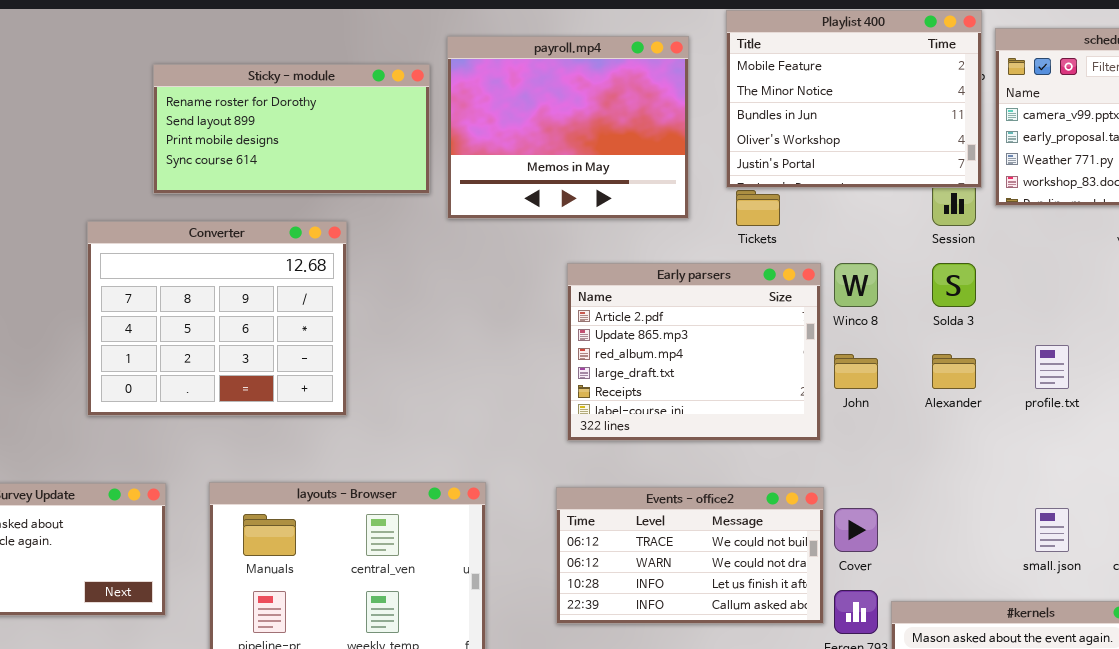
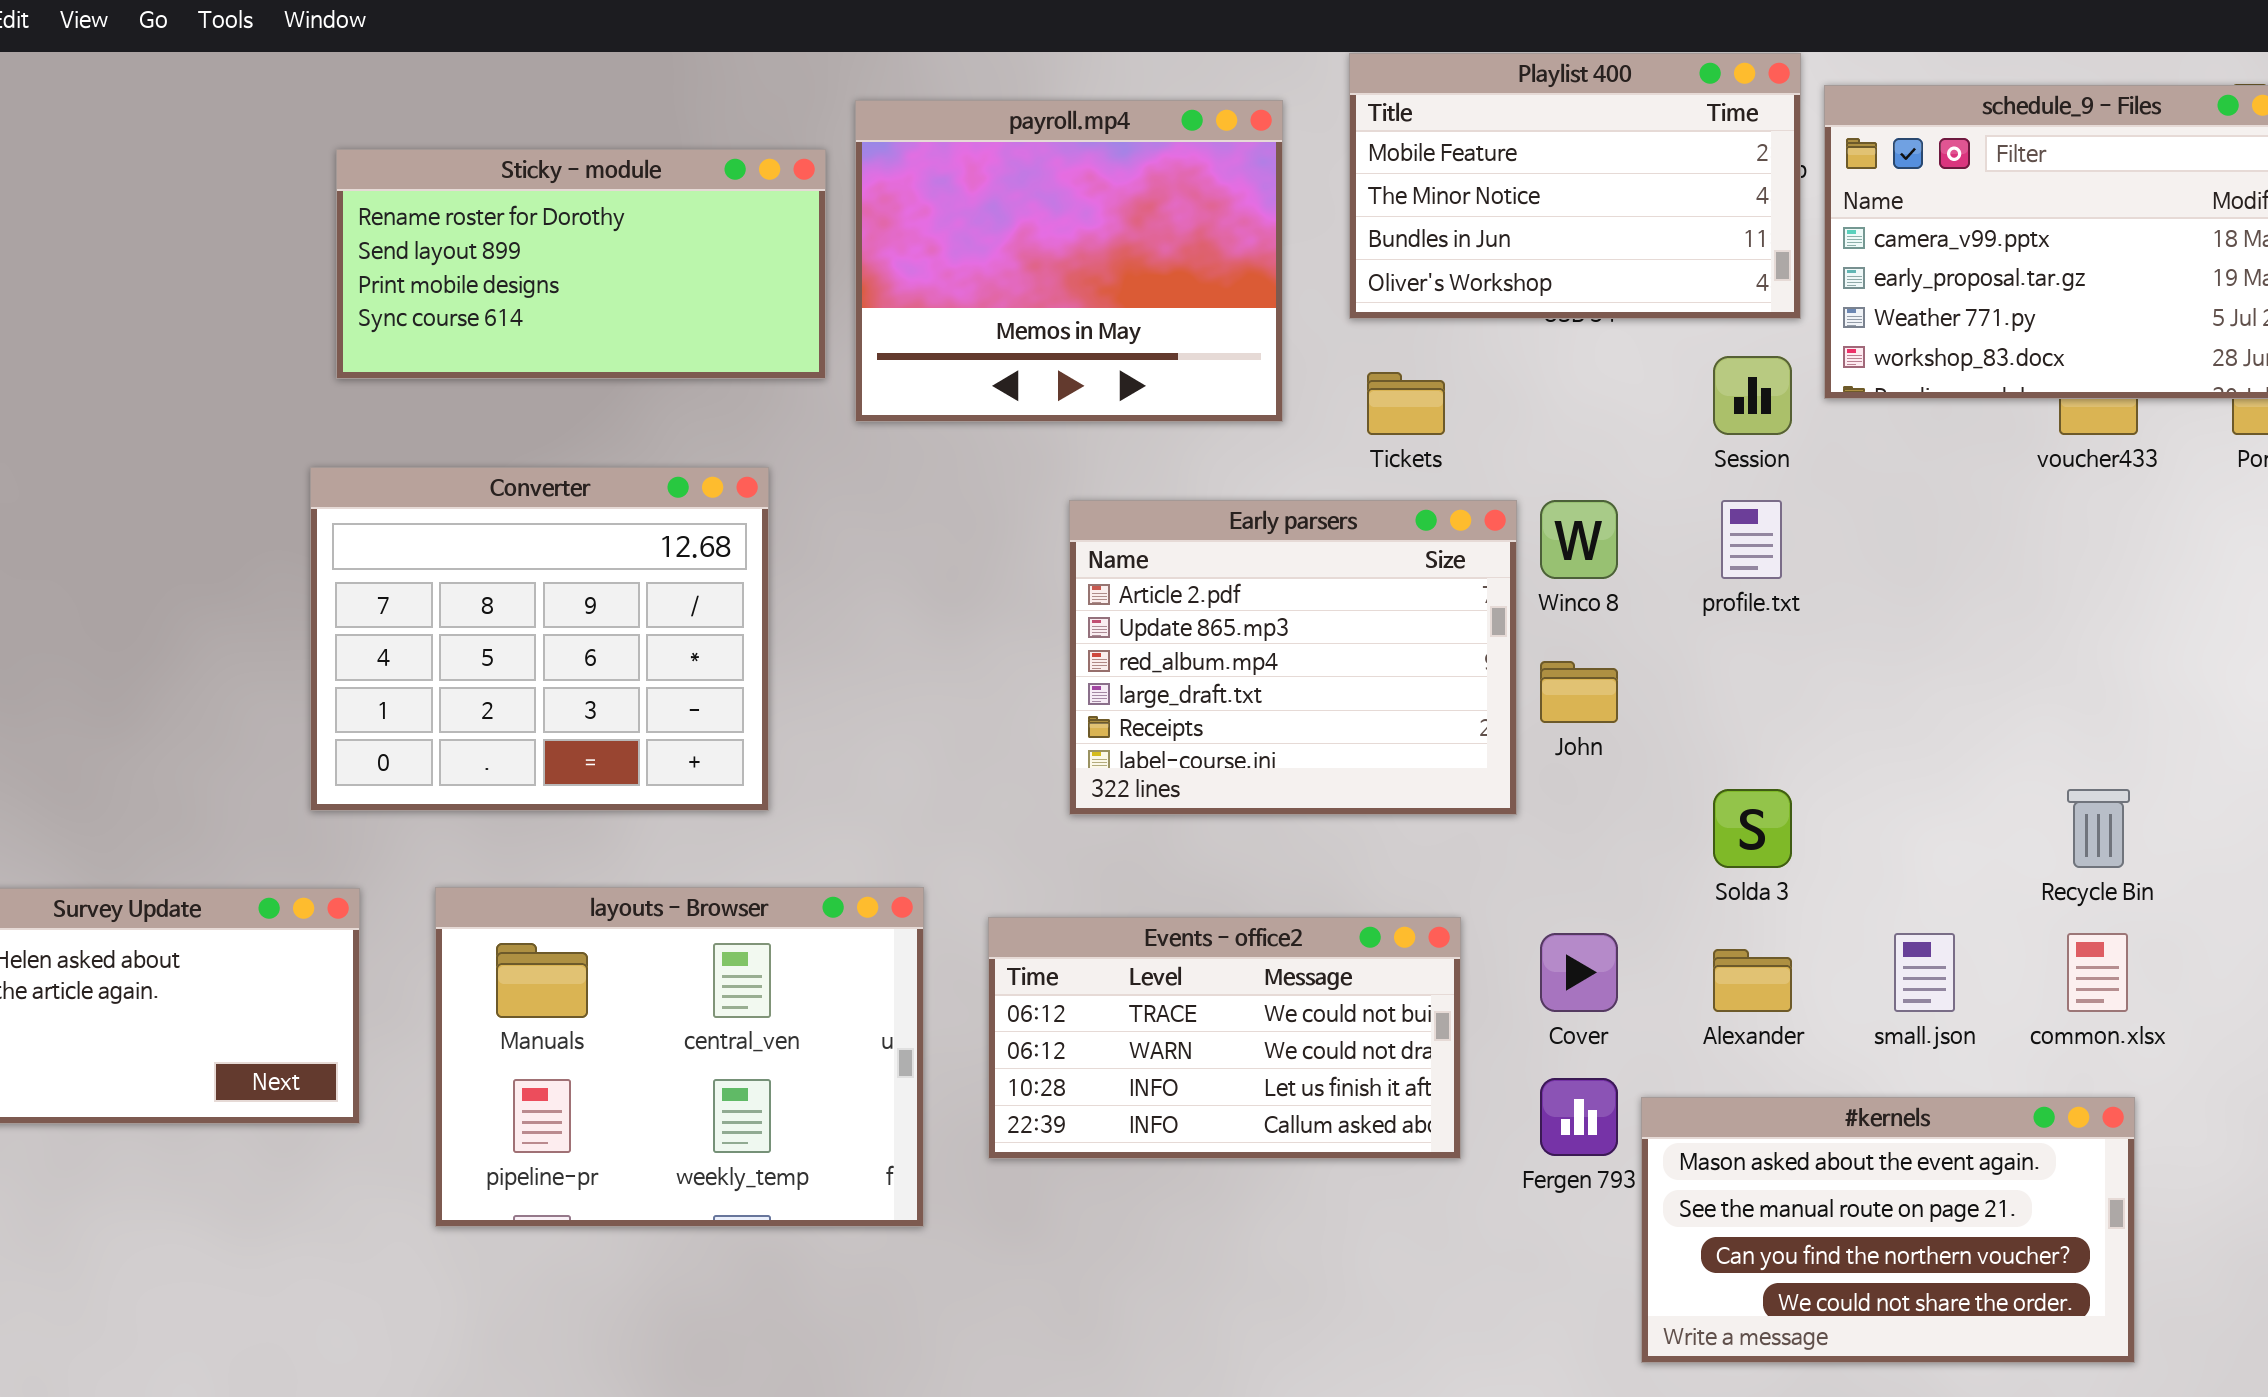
Playlist 400: [726,10,982,188] -> [1349,53,1801,319], resized
Converter: [87,221,347,416] -> [310,467,769,811], moved
Solda 3: [932,263,976,307] -> [1713,789,1792,868], moved
profile.txt: [1035,345,1069,389] -> [1721,500,1782,579], moved
Alexander: [932,354,976,389] -> [1713,949,1792,1012], moved
Events - office2: [556,487,824,624] -> [988,917,1461,1159], moved

